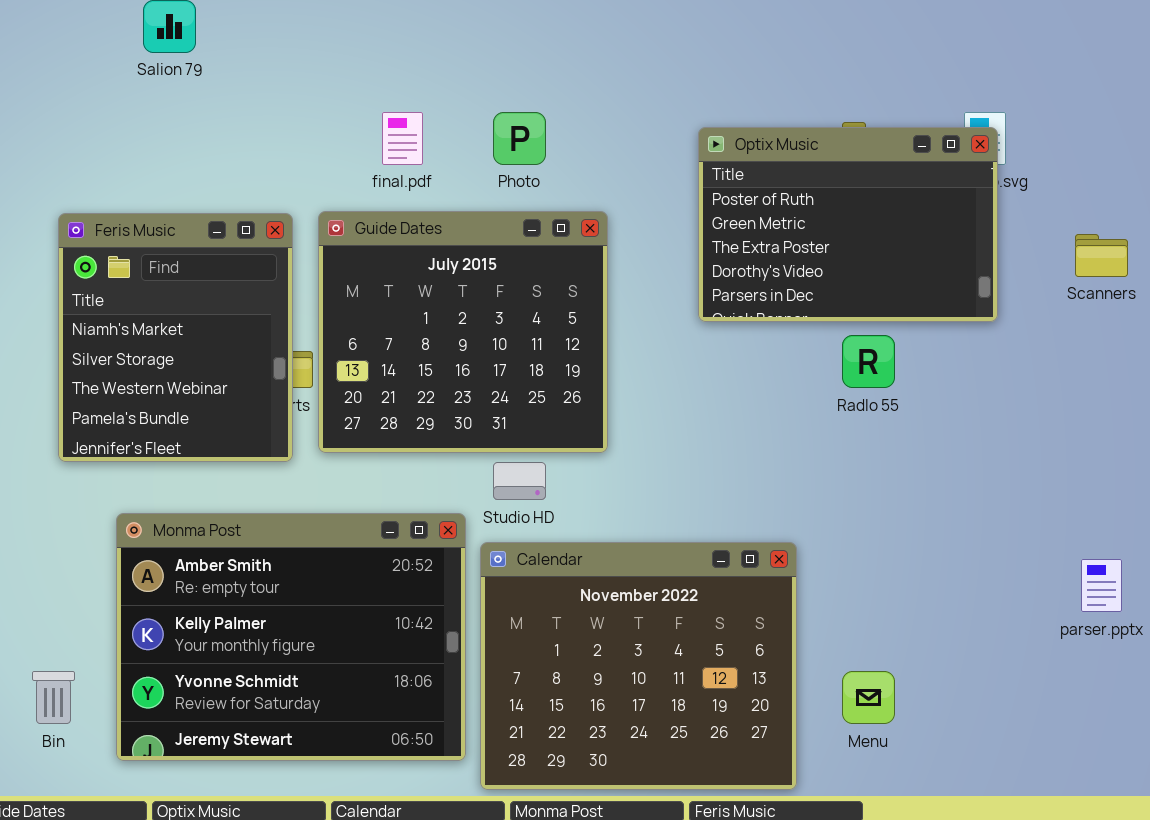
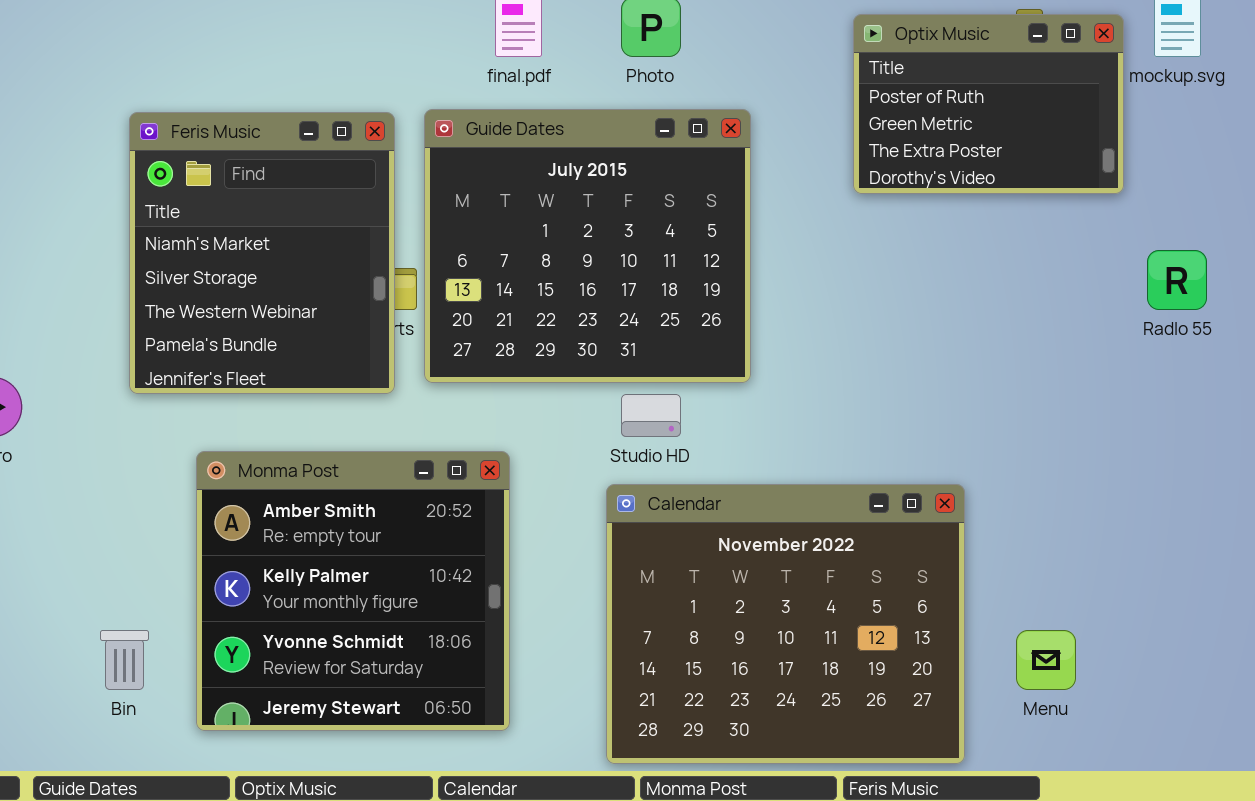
Optix Music: [698,127,998,322] -> [853,14,1124,194], resized
Radlo 55: [842,335,895,388] -> [1147,250,1207,310], moved
Monma Post: [116,513,466,761] -> [196,451,510,731], resized

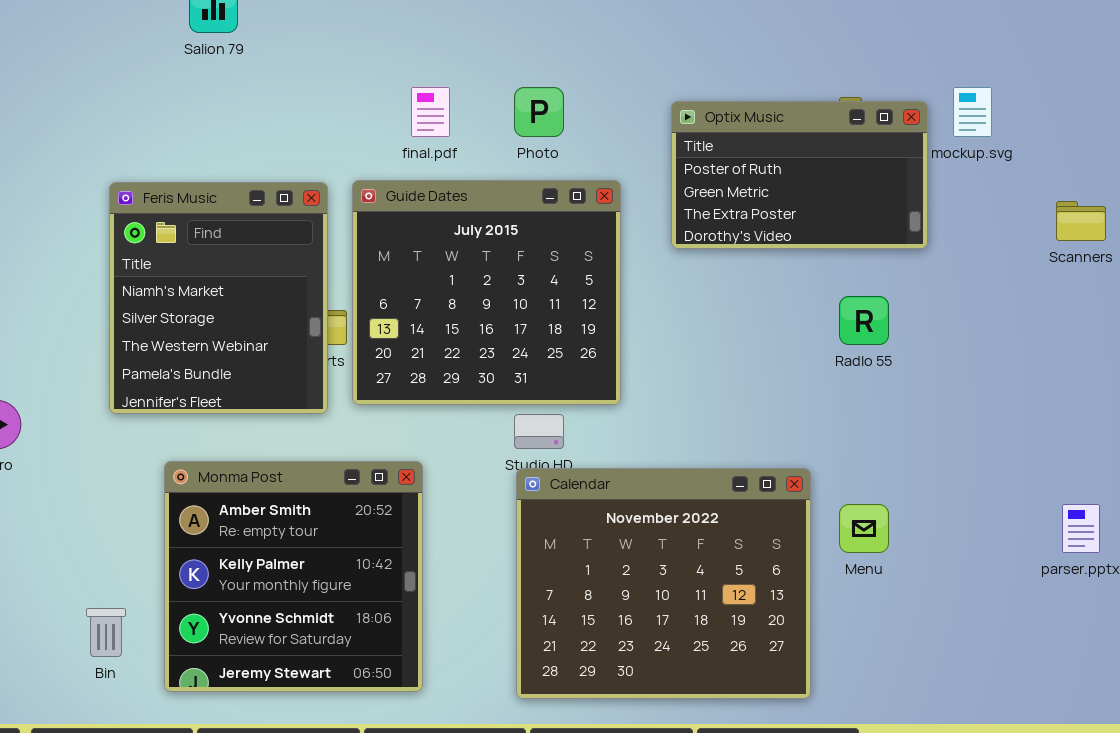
Optix Music: [853,14,1124,194] -> [671,101,928,249], resized
Radlo 55: [1147,250,1207,310] -> [839,296,889,345], moved
Calendar: [606,484,965,764] -> [516,468,811,699], moved
Menu: [1016,630,1076,690] -> [839,504,889,553], moved

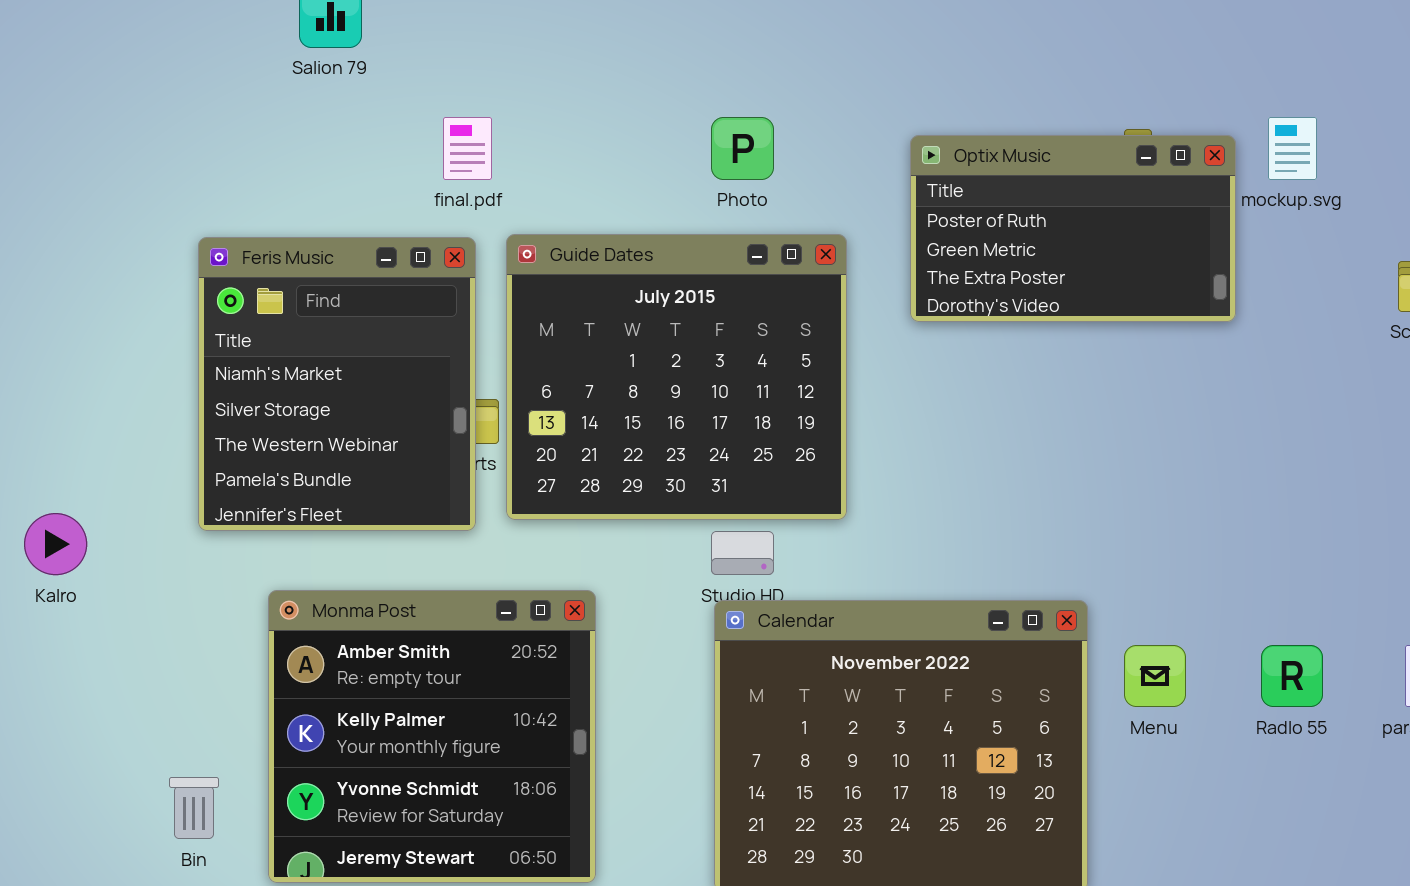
final.pdf: [411,87,450,137] -> [443,117,492,180], moved
Radlo 55: [839,296,889,345] -> [1261,645,1323,707], moved

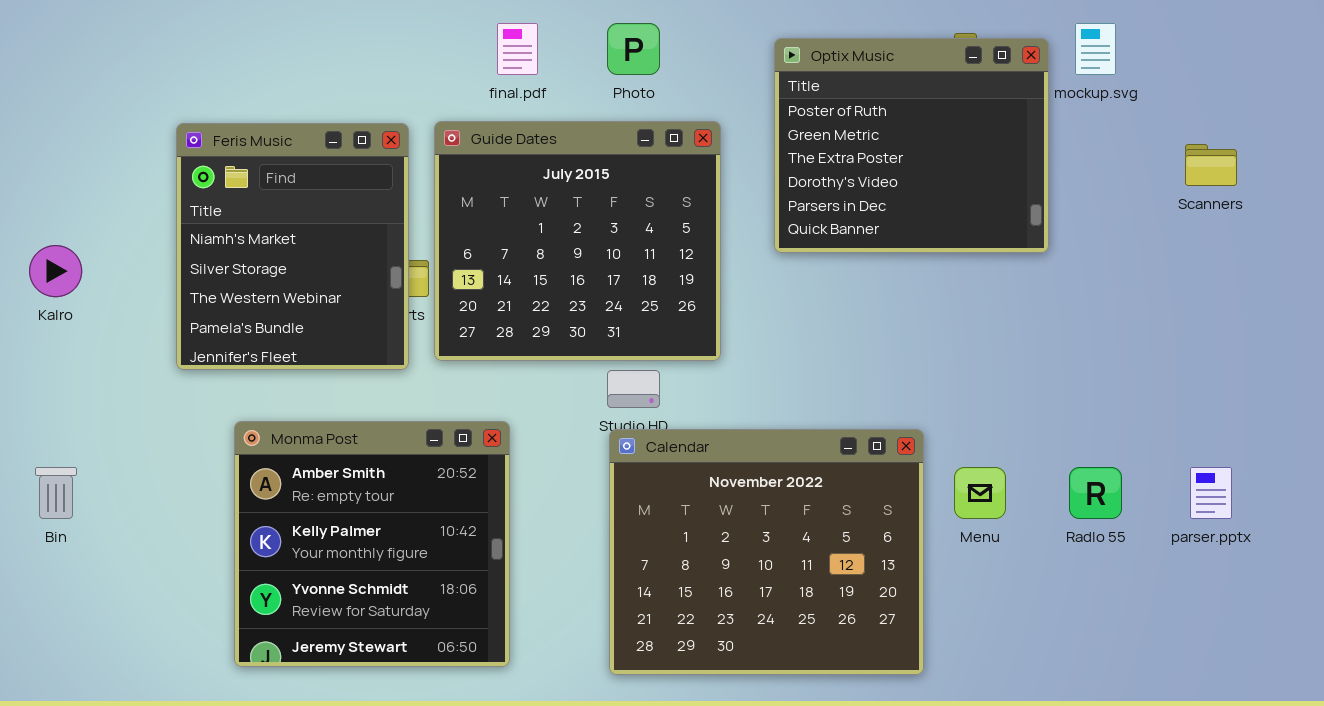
final.pdf: [443,117,492,180] -> [497,23,538,75], moved
Optix Music: [910,135,1236,322] -> [774,38,1049,253], resized
Kalro: [24,513,87,575] -> [29,245,82,297], moved
Bin: [169,777,219,839] -> [35,467,77,519], moved

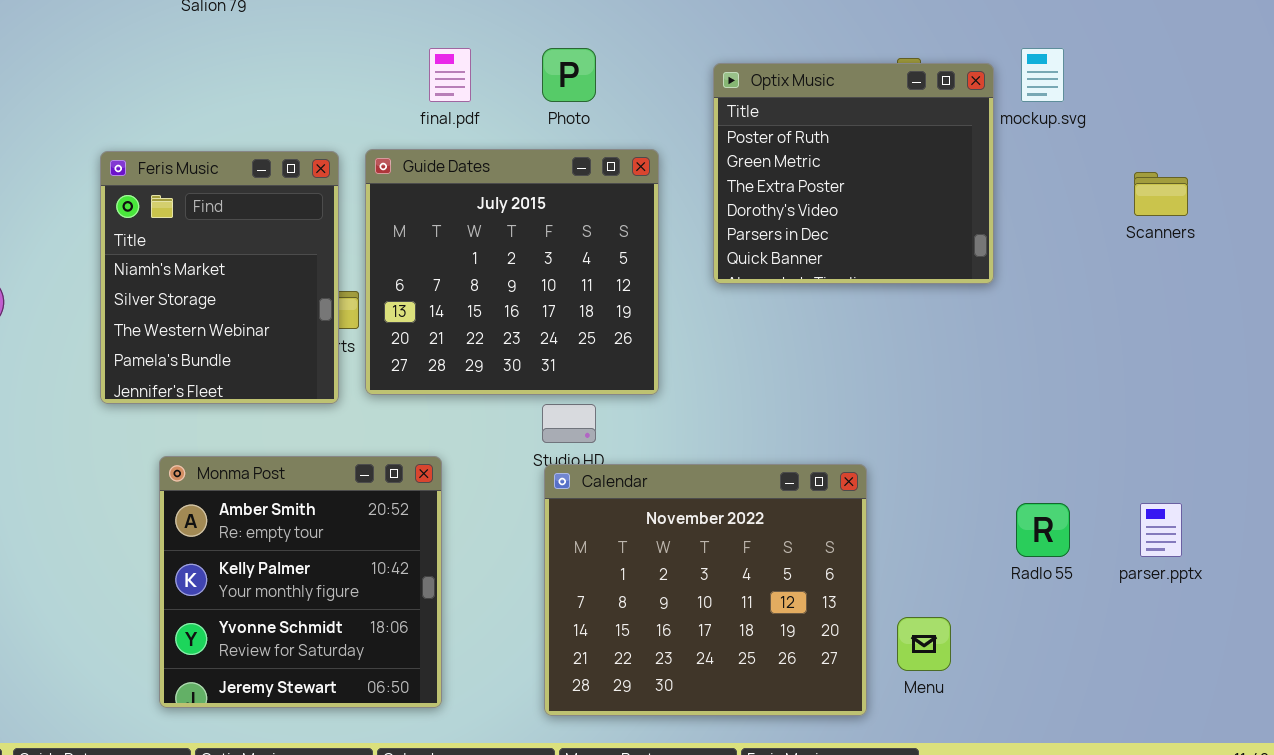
Menu: [954,467,1006,519] -> [897,617,951,671], moved

